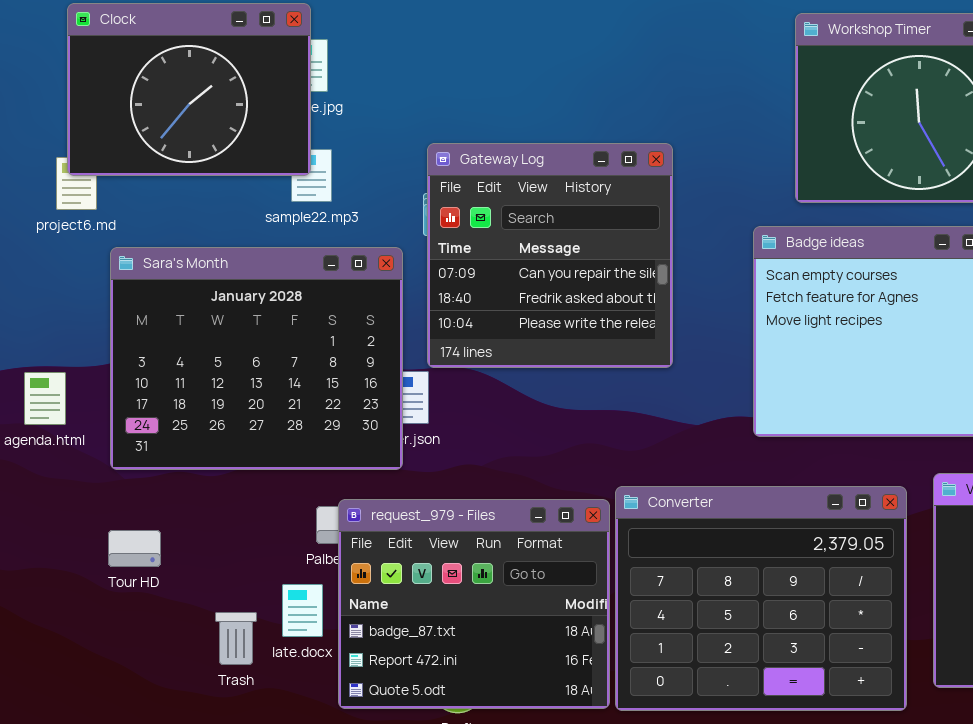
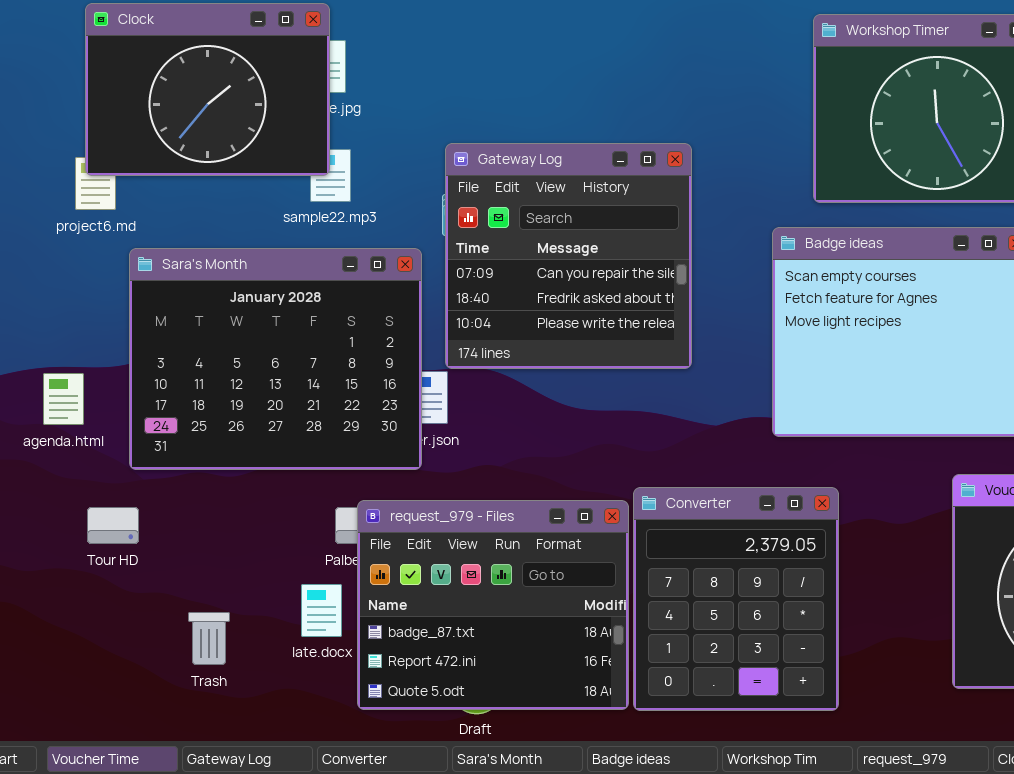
Converter: [615,486,907,711] -> [633,487,839,711], resized
Tour HD: [108,530,161,567] -> [87,507,139,544], moved
Trash: [215,612,257,665] -> [188,612,230,665], moved

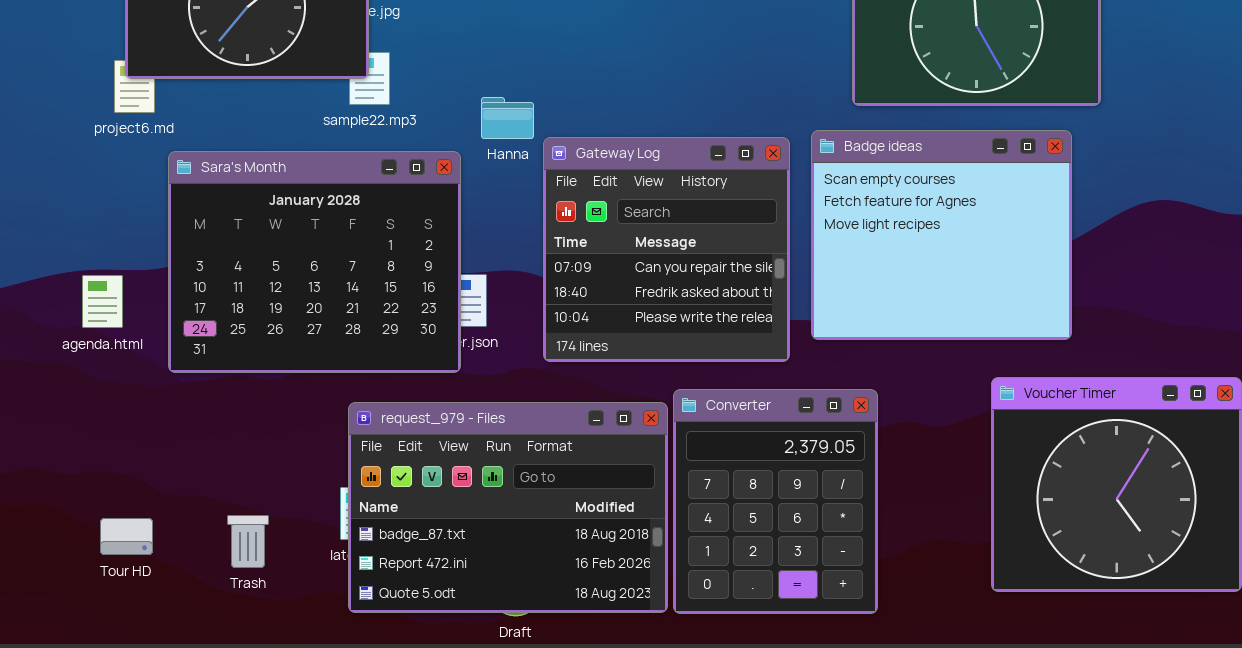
Gateway Log: [445,143,692,369] -> [543,137,790,362], moved
request_979 - Files: [357,500,629,710] -> [348,402,668,613], resized
Tour HD: [87,507,139,544] -> [100,518,153,555], moved

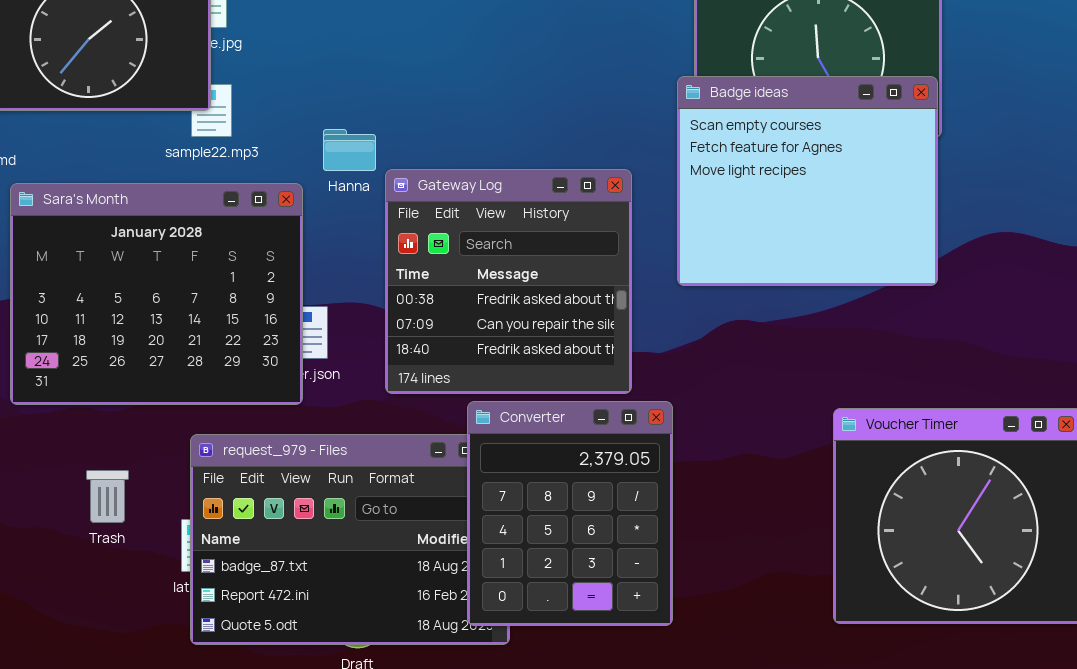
Badge ideas: [811,130,1072,340] -> [677,76,938,286], moved
Gateway Log: [543,137,790,362] -> [385,169,632,394], scrolled up 1 row
Converter: [673,389,878,614] -> [467,401,673,626], moved
Trash: [227,515,269,568] -> [86,470,129,523], moved

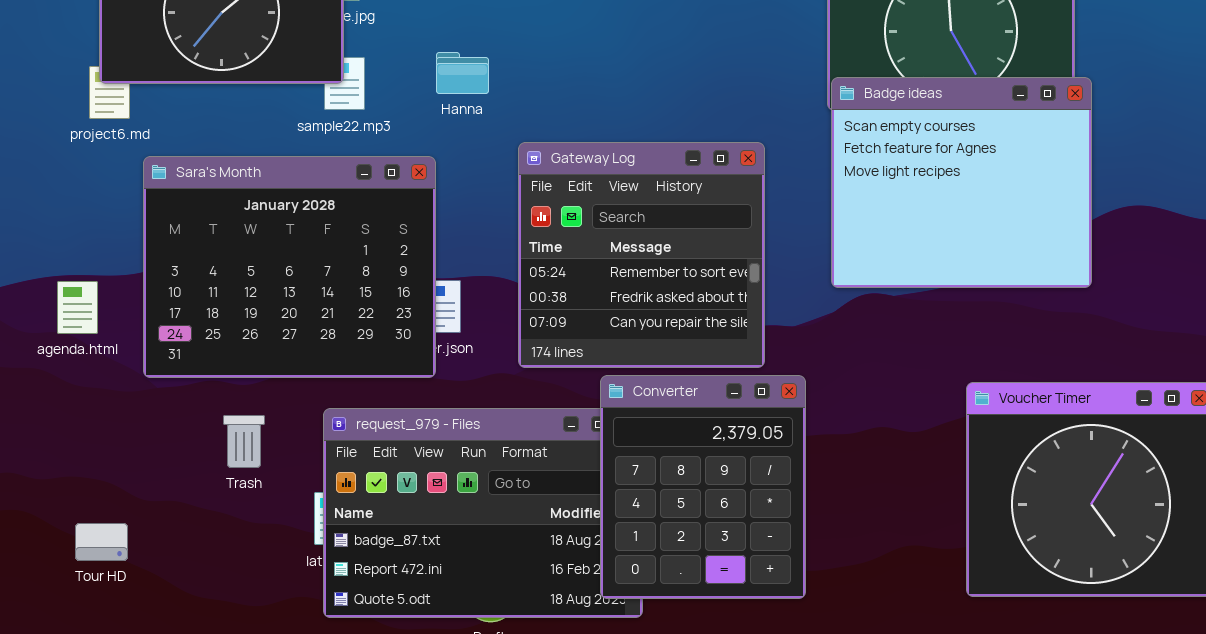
Badge ideas: [677,76,938,286] -> [831,77,1092,288], moved
Hanna: [323,129,376,171] -> [436,52,489,94], moved
Gateway Log: [385,169,632,394] -> [518,142,765,368], scrolled up 1 row
Trash: [86,470,129,523] -> [223,415,265,468], moved

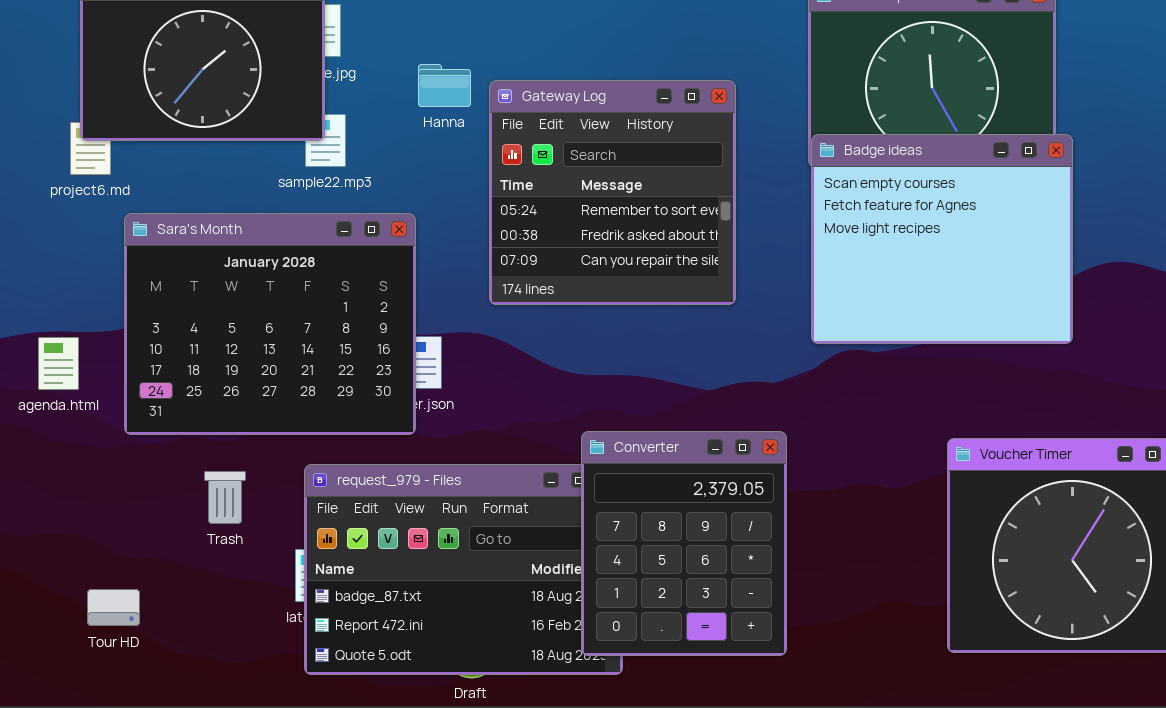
Hanna: [436,52,489,94] -> [418,64,471,107], moved
Gateway Log: [518,142,765,368] -> [489,80,736,305], moved
Tour HD: [75,523,128,561] -> [87,589,140,626], moved

